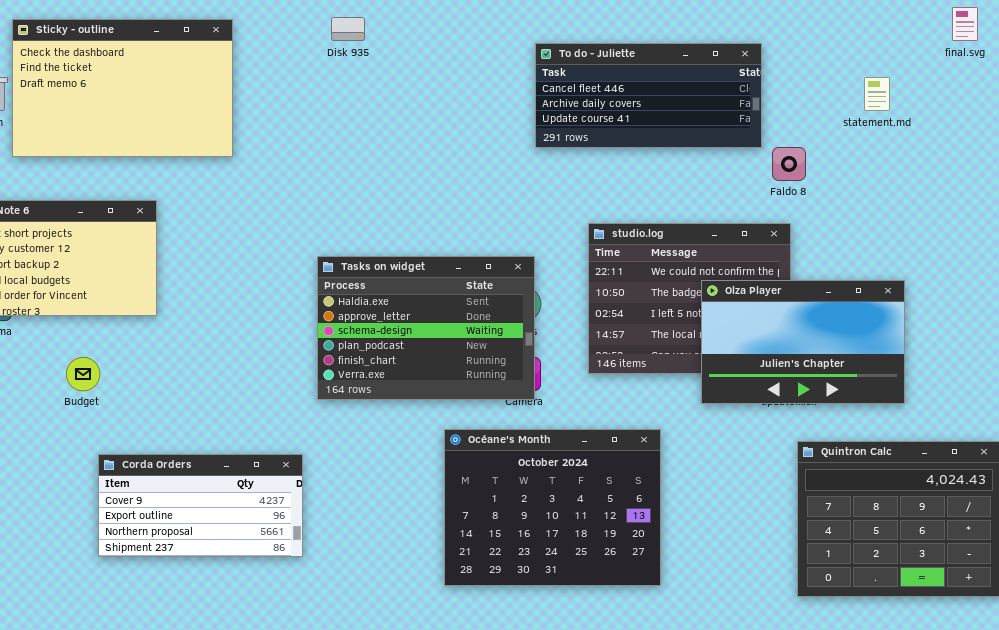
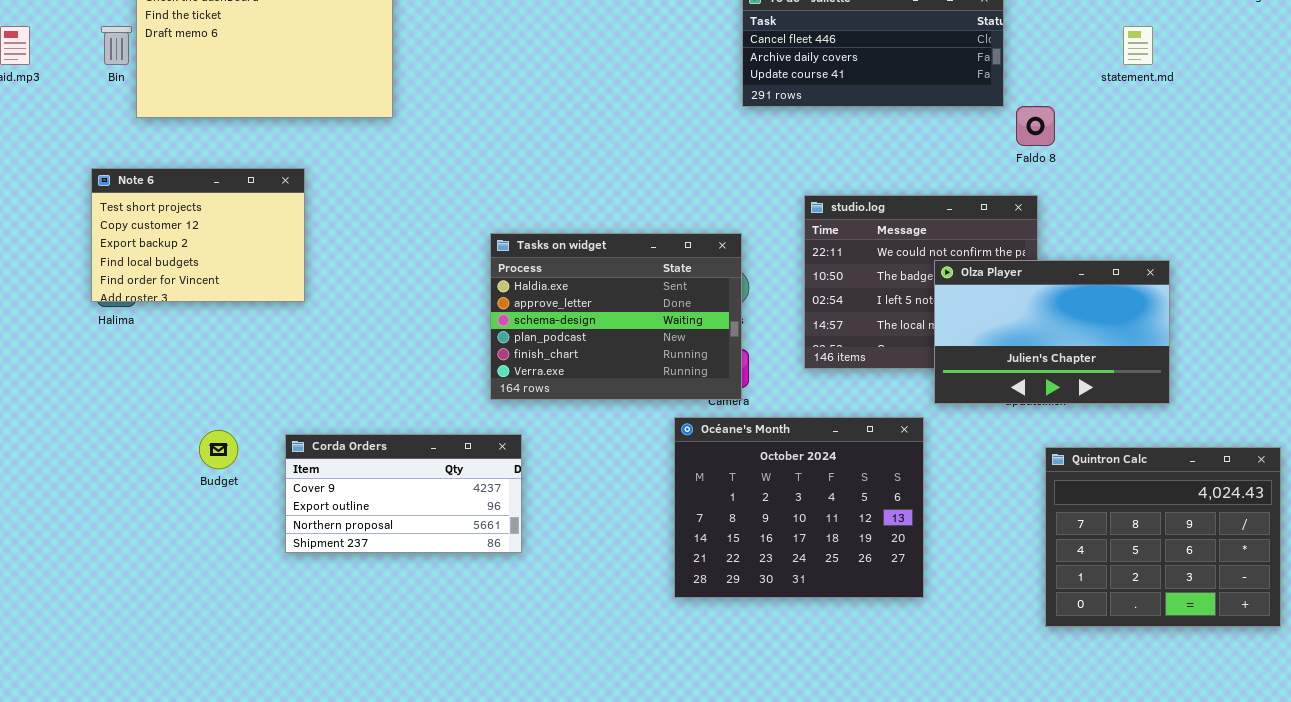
Budget: [66,357,100,391] -> [199,430,238,469], moved
Océane's Month: [444,429,661,586] -> [674,417,924,598], moved
Corda Orders: [98,454,303,557] -> [285,434,522,553], moved

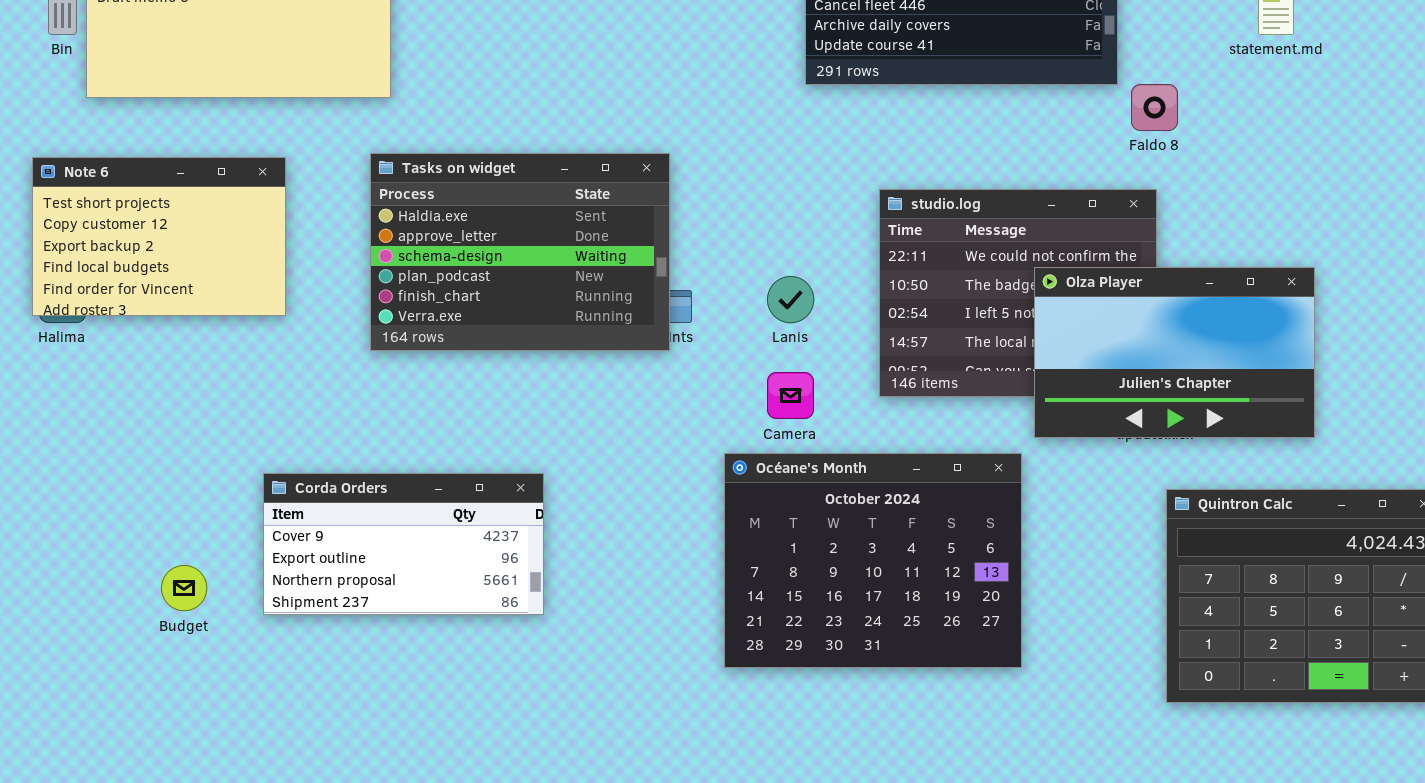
Tasks on widget: [490,233,742,400] -> [370,153,670,351], moved
Budget: [199,430,238,469] -> [161,565,207,611], moved

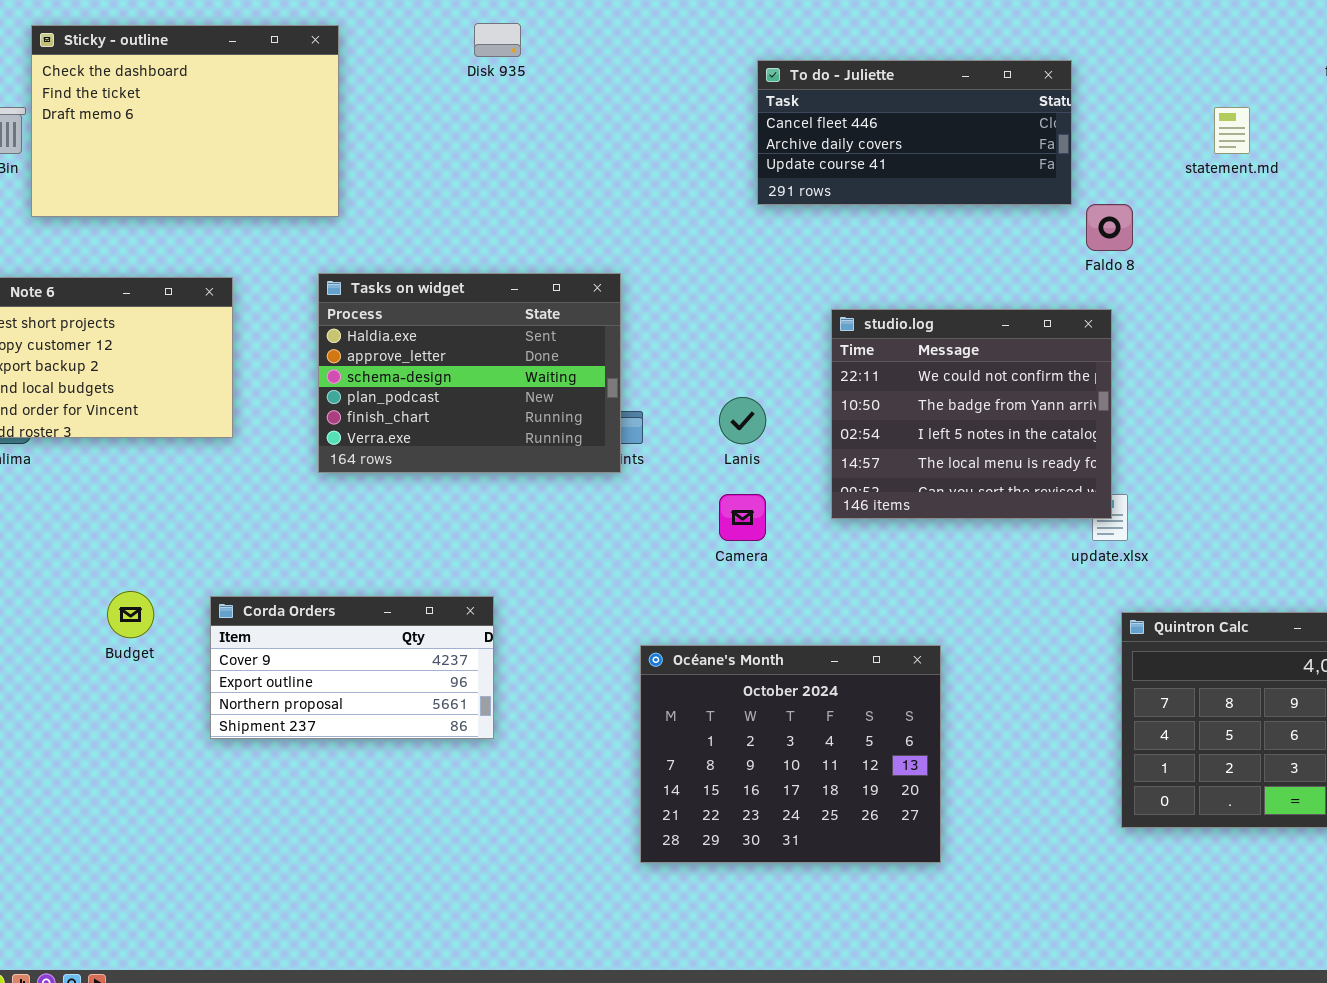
Olza Player: [1034,267,1315,438] -> none, closed
Océane's Month: [724,453,1022,668] -> [640,645,941,863], moved
Budget: [161,565,207,611] -> [107,591,154,638], moved

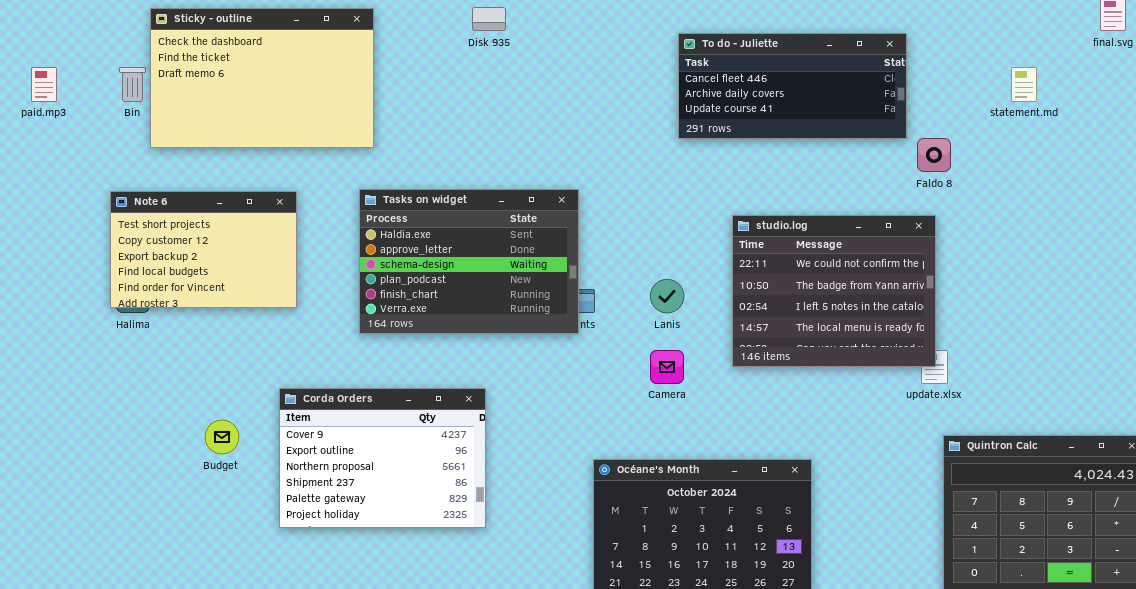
Corda Orders: [210,596,494,739] -> [279,388,486,528], resized

